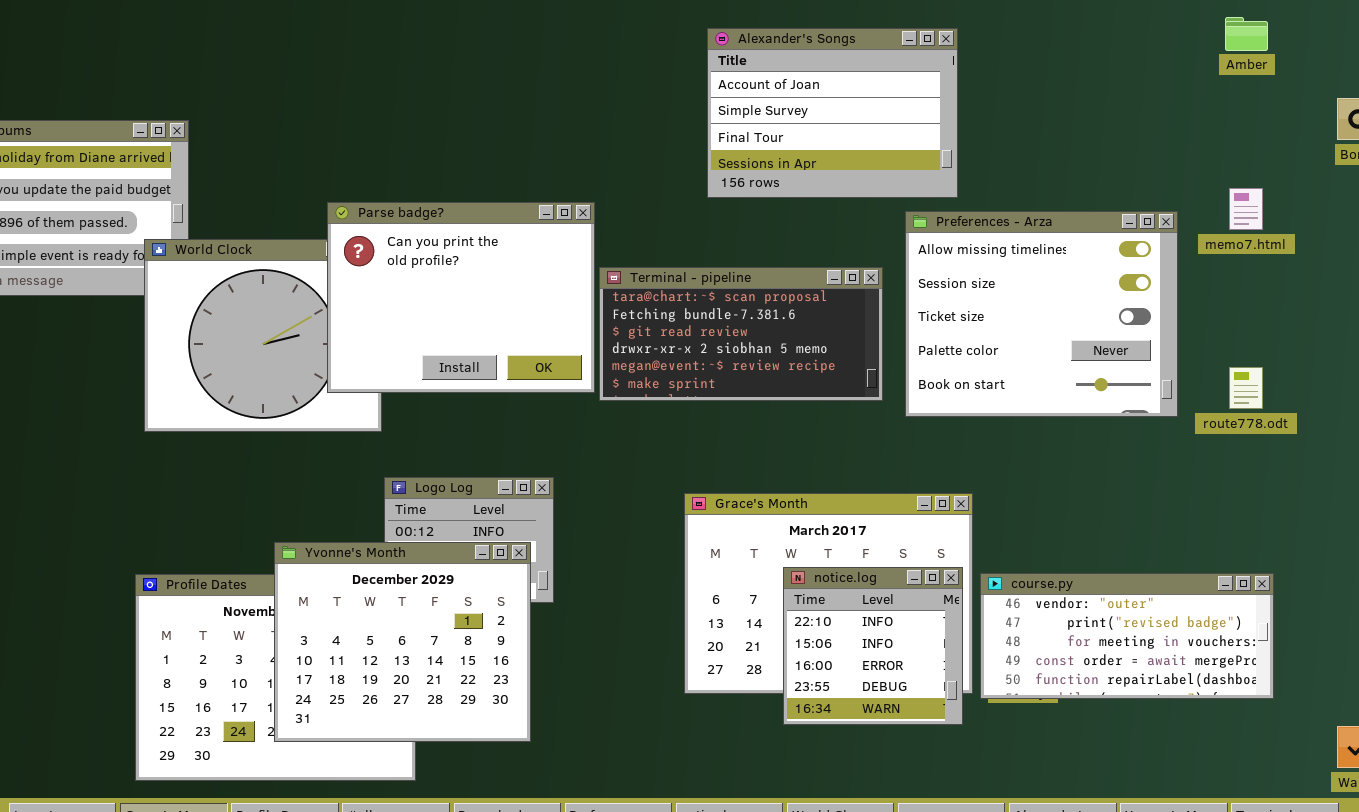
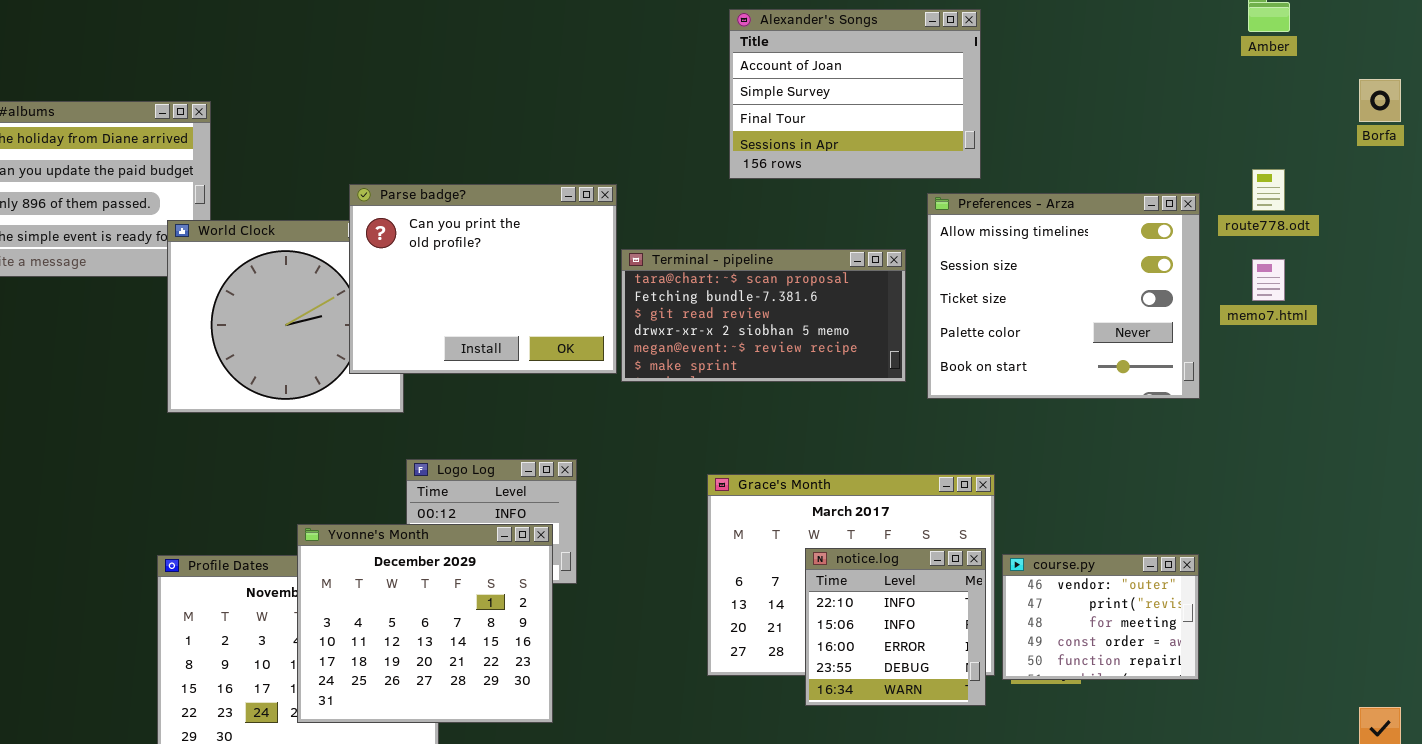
memo7.html: [1229,188,1263,230] -> [1252,259,1285,301], moved
route778.odt: [1229,367,1263,409] -> [1252,169,1285,211], moved
course.py: [980,573,1274,699] -> [1002,554,1199,680], resized

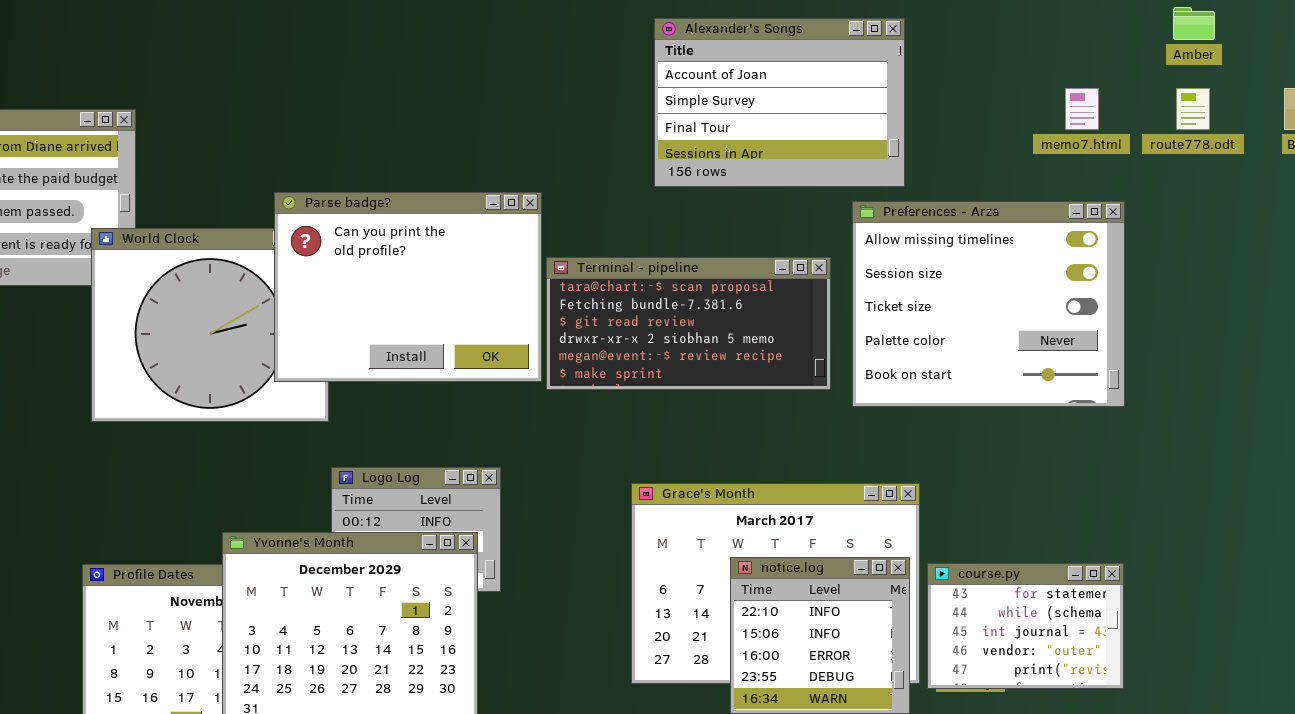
route778.odt: [1252,169,1285,211] -> [1176,88,1210,130], moved
memo7.html: [1252,259,1285,301] -> [1065,88,1099,130], moved
course.py: [1002,554,1199,680] -> [927,563,1124,689], scrolled up 3 rows

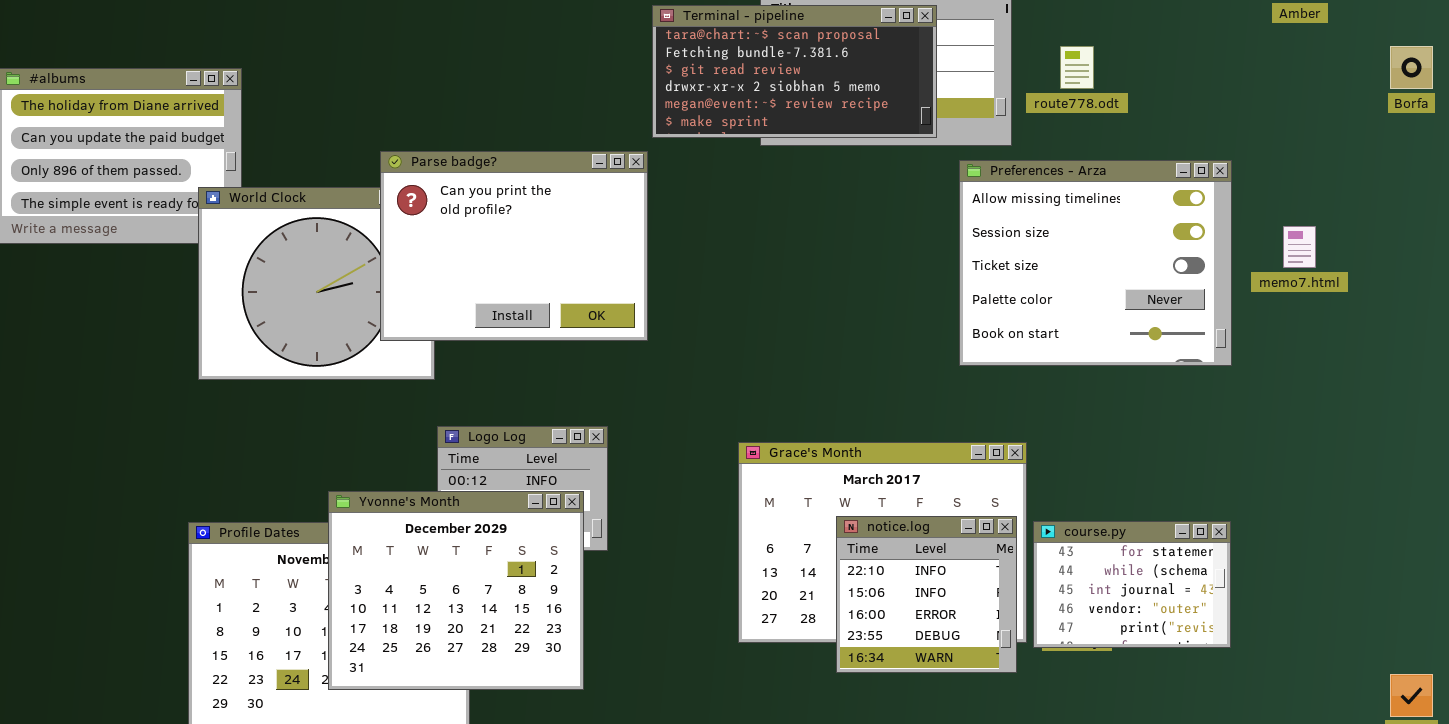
memo7.html: [1065,88,1099,130] -> [1283,226,1316,268], moved
route778.odt: [1176,88,1210,130] -> [1060,46,1094,89], moved
Terminal - pipeline: [546,257,831,390] -> [652,5,937,138], moved

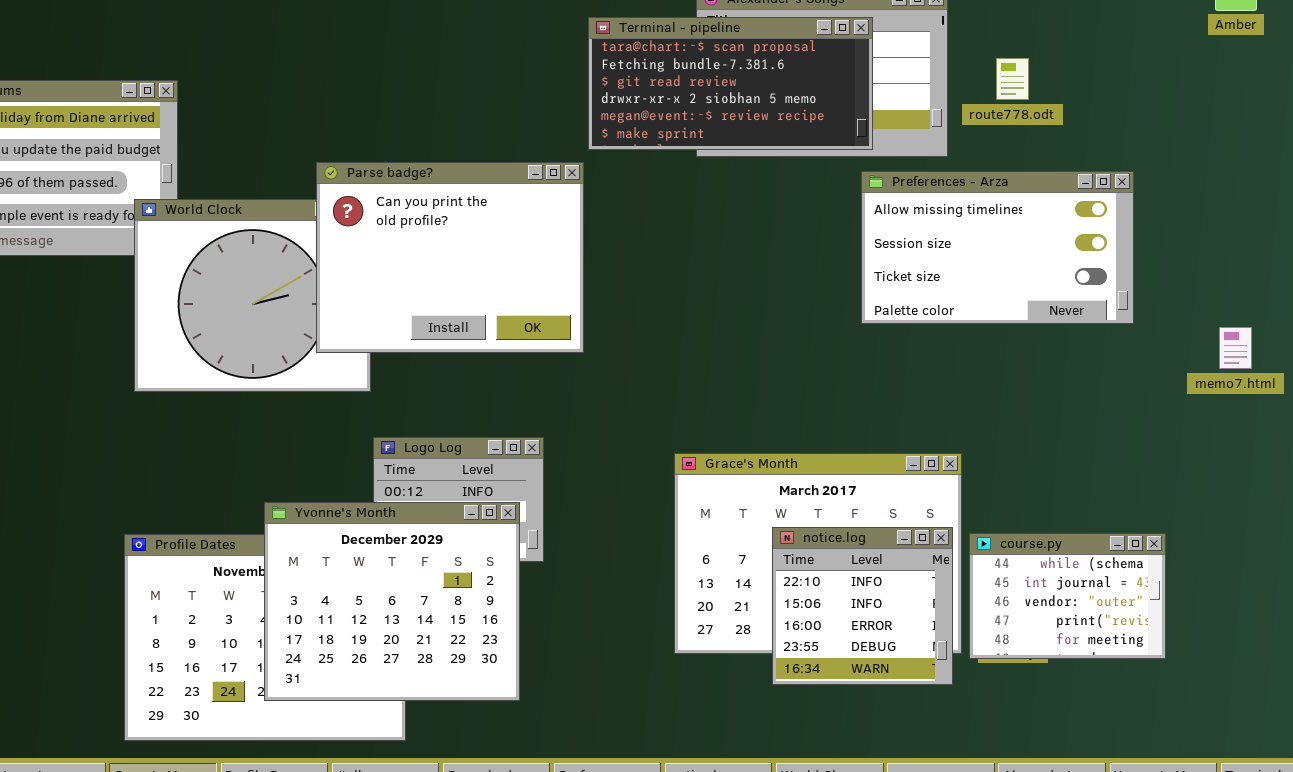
Preferences - Arza: [959,160,1232,366] -> [861,171,1134,324], moved, resized
memo7.html: [1283,226,1316,268] -> [1219,327,1252,369], moved
course.py: [1033,521,1231,648] -> [969,533,1166,659], scrolled down 1 row

